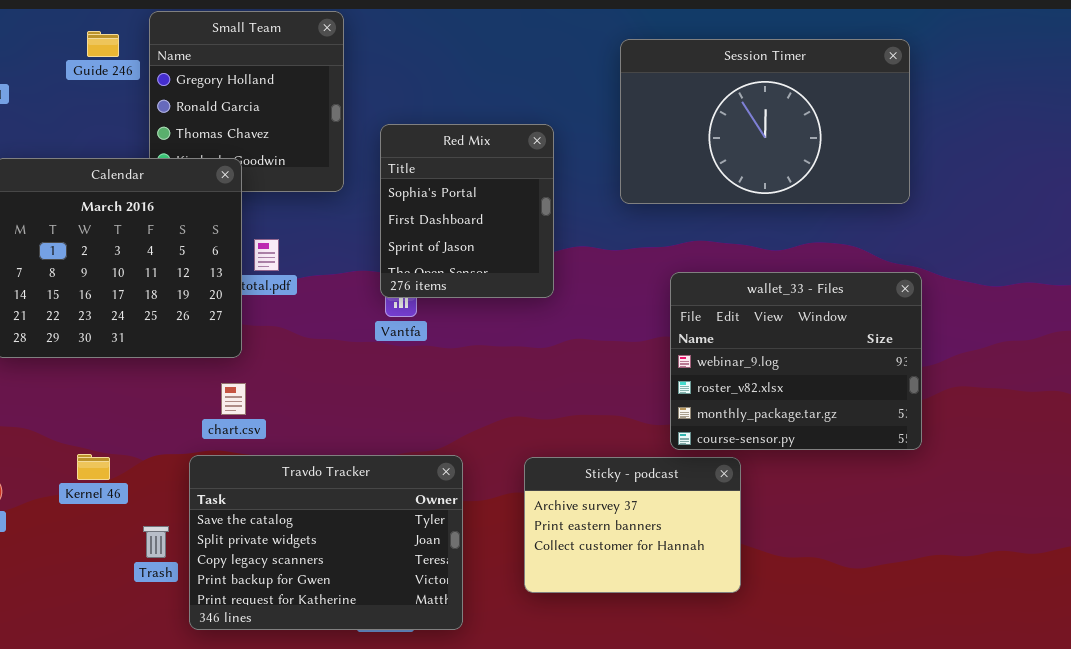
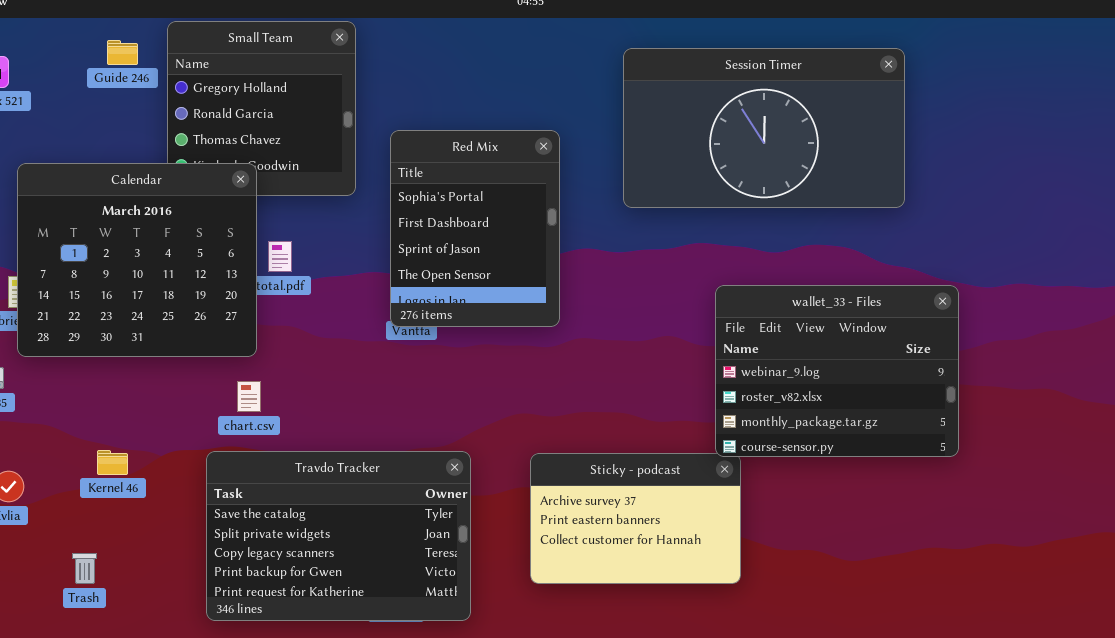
Red Mix: [380,124,554,298] -> [390,130,560,327], resized
wallet_33 - Files: [670,272,922,450] -> [715,285,959,457], moved
Trash: [143,526,169,558] -> [72,553,97,584], moved

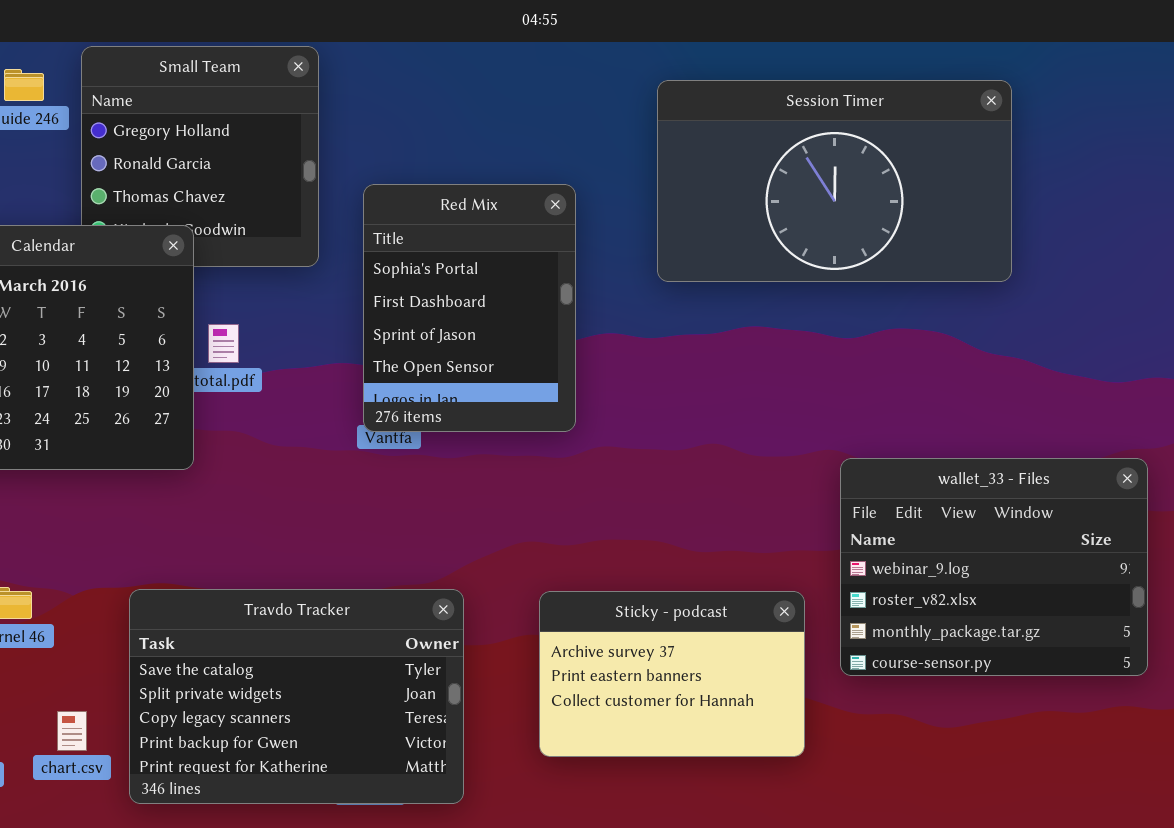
wallet_33 - Files: [715,285,959,457] -> [840,458,1148,676], moved
chart.csv: [237,381,261,412] -> [57,711,87,751], moved

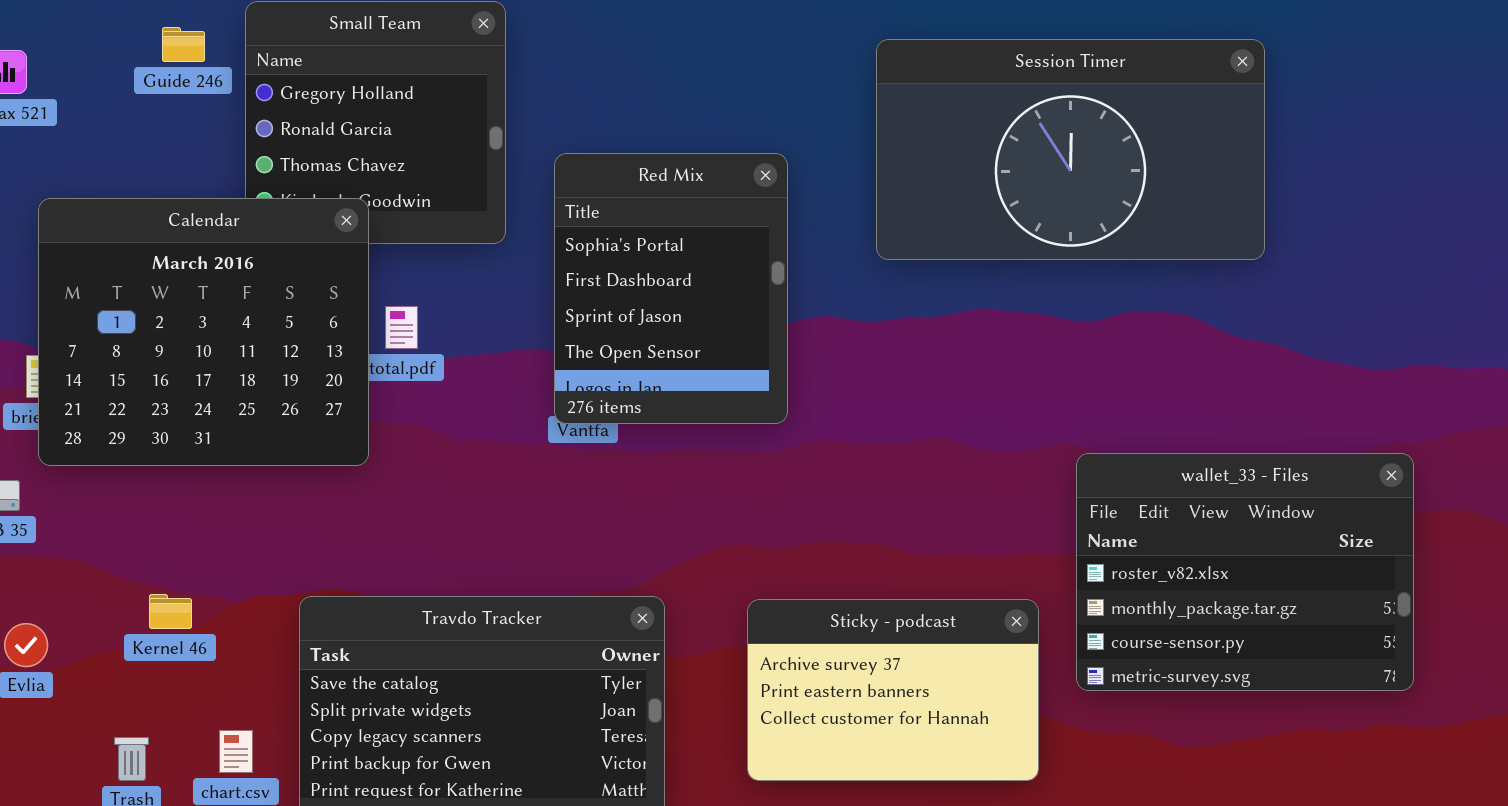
wallet_33 - Files: [840,458,1148,676] -> [1076,453,1414,691], scrolled down 1 row

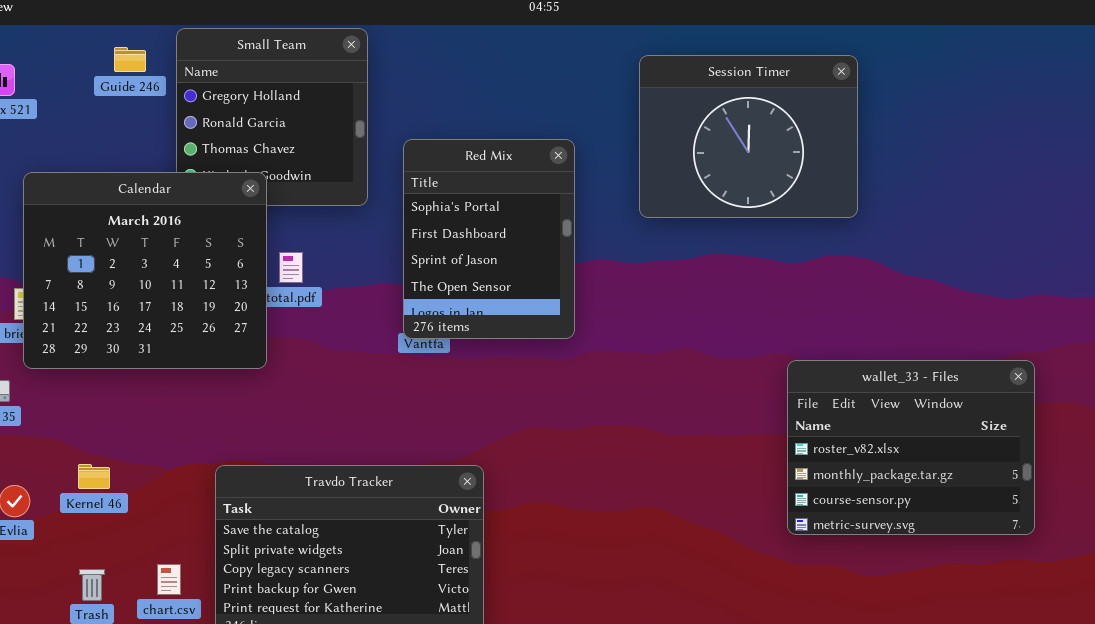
Session Timer: [876,39,1265,260] -> [639,55,858,218], resized
Kernel 46: [149,594,192,629] -> [78,464,110,489], moved
Sticky - podcast: [747,599,1039,781] -> none, closed

